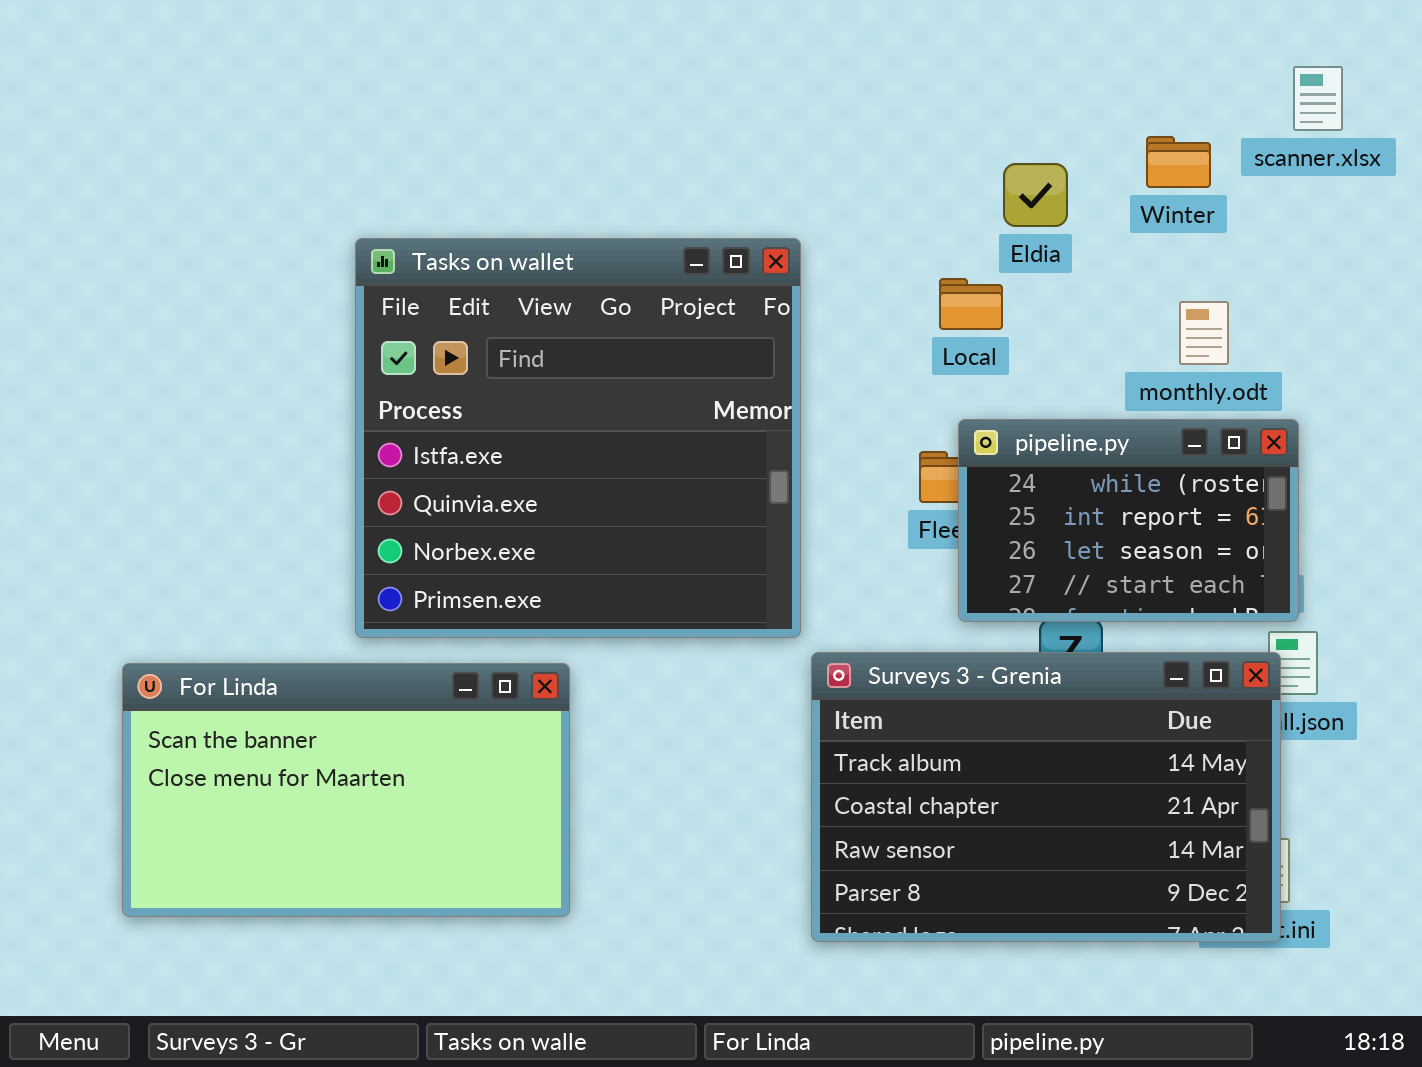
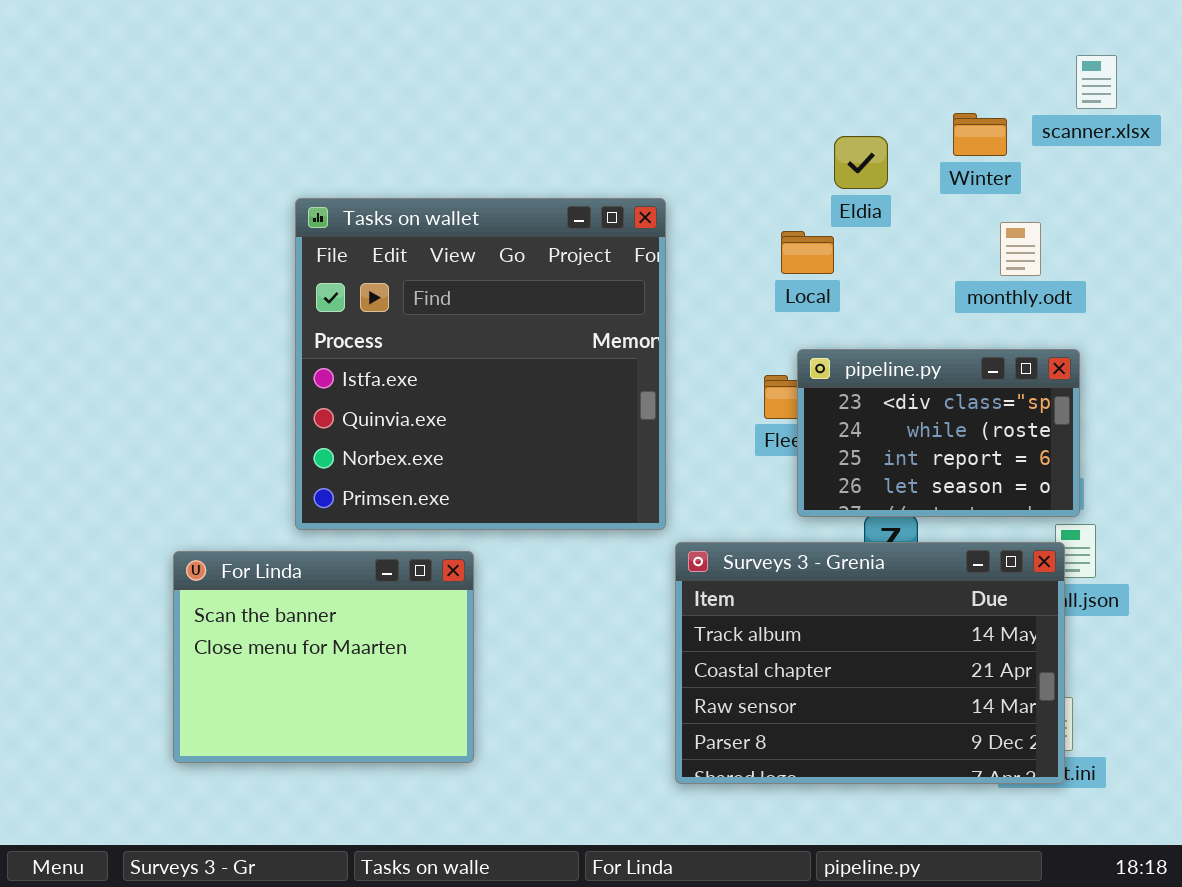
monthly.odt: [1179,301,1229,365] -> [1000,222,1041,276], moved
pipeline.py: [958,419,1299,622] -> [797,349,1080,517], scrolled up 1 row
For Linda: [122,663,570,917] -> [173,551,474,763], resized

